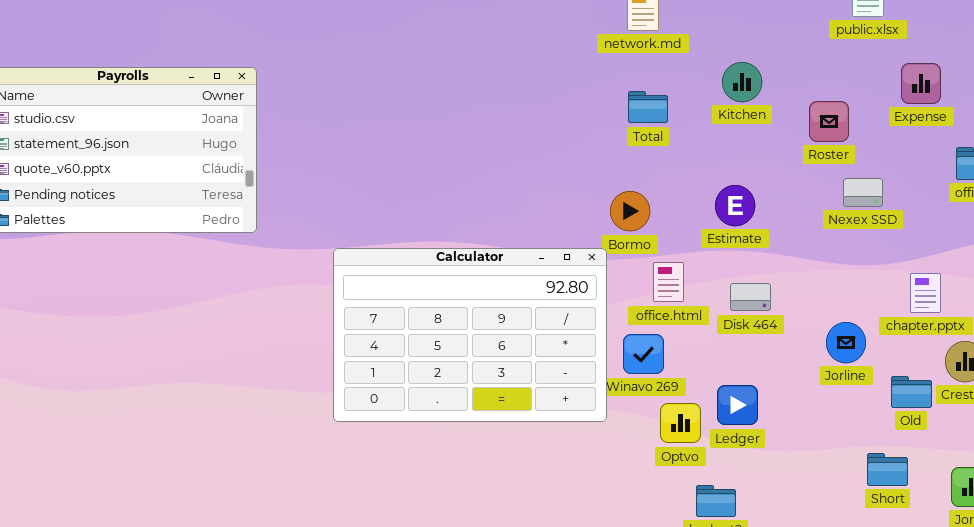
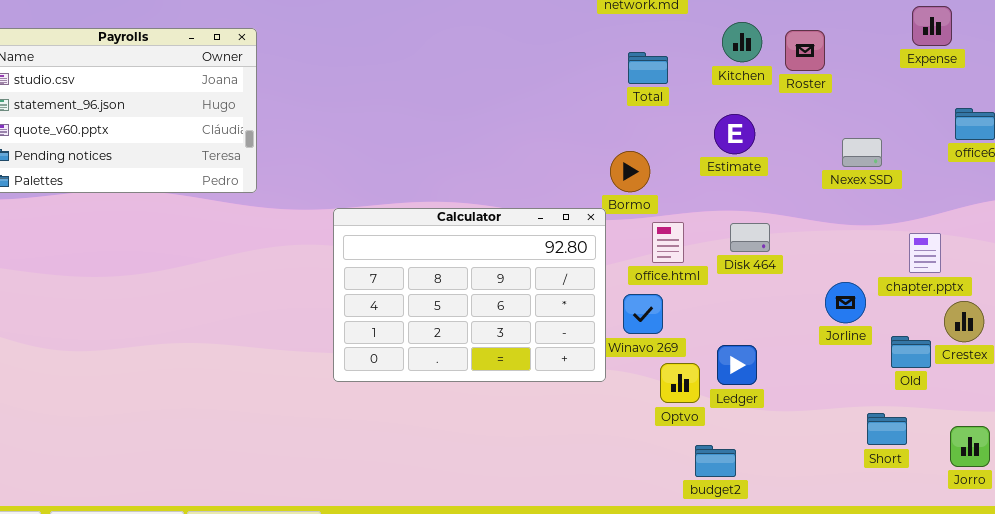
Expense: [901,63,941,104] -> [912,6,952,46], moved
Roster: [809,101,849,142] -> [785,30,825,71], moved
Estimate: [715,185,755,226] -> [714,114,755,154], moved
Disk 464: [730,283,771,311] -> [730,223,770,252], moved

